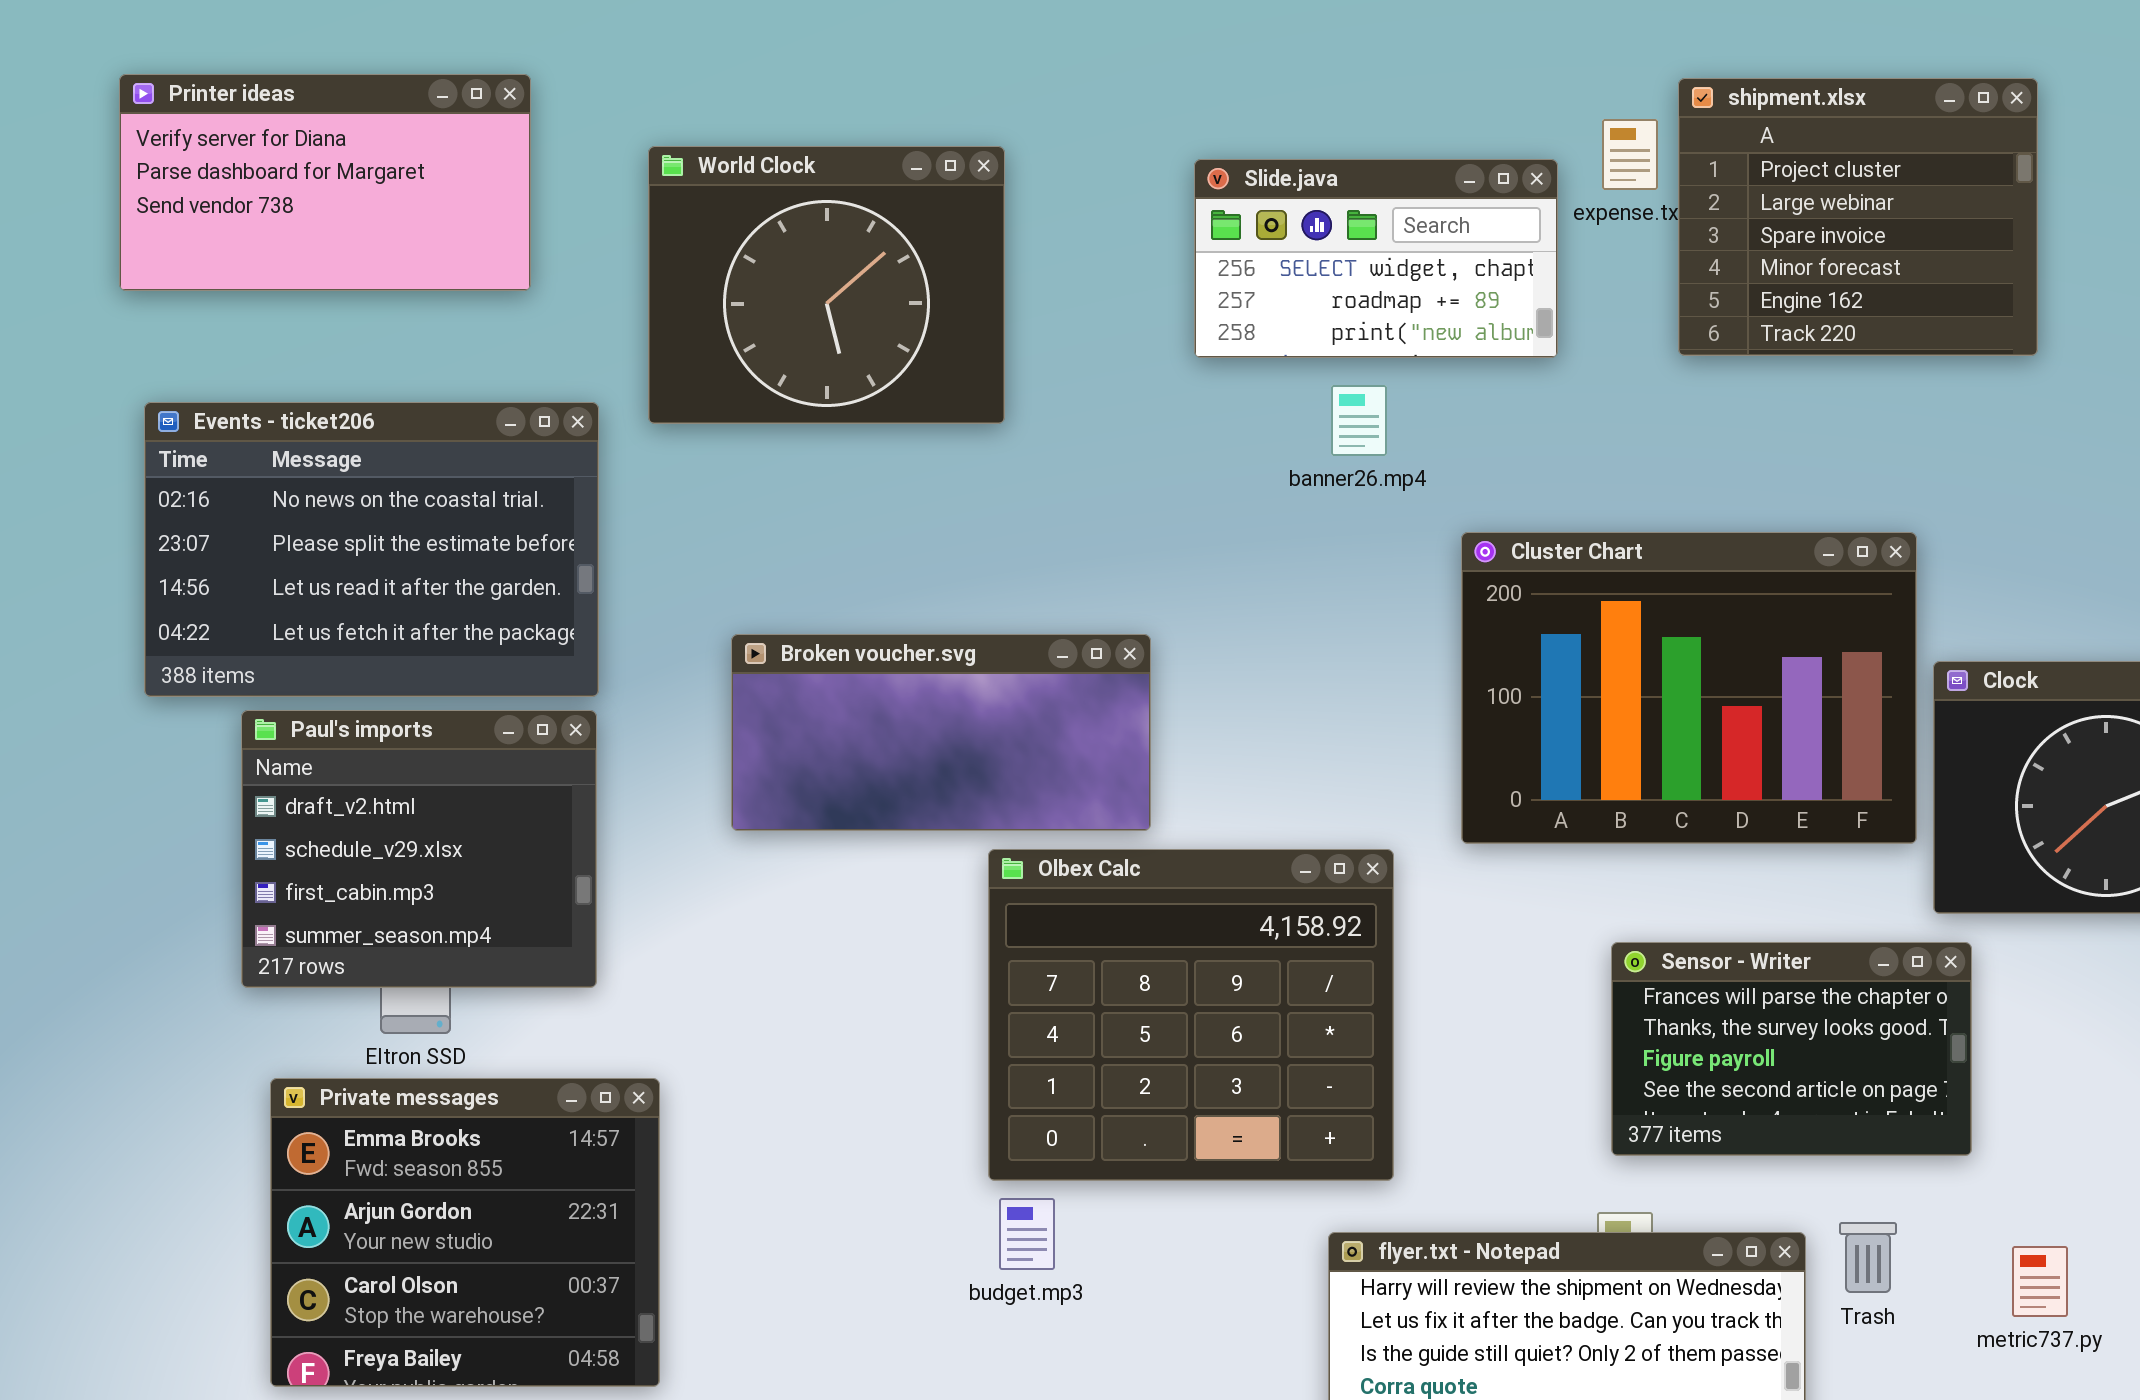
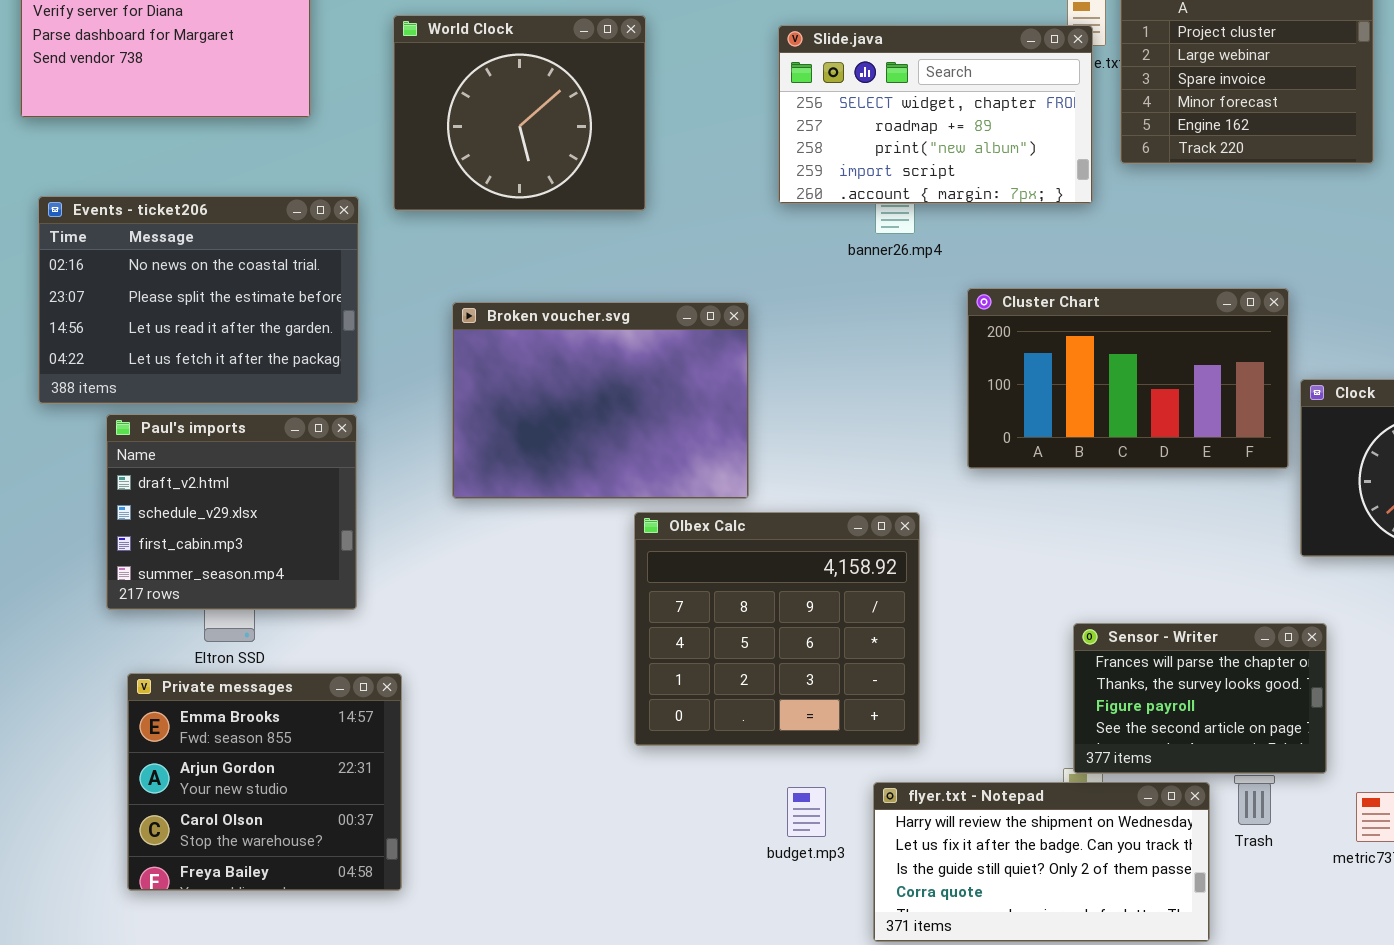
Slide.java: [1194,159,1558,358] -> [778,25,1093,204], resized
Cluster Chart: [1461,532,1917,844] -> [967,288,1289,469], resized
Broken voucher.svg: [731,634,1151,831] -> [452,302,749,499], resized
Sensor - Writer: [1611,942,1972,1156] -> [1073,623,1327,774], moved
budget.mp3: [999,1198,1055,1270] -> [787,787,826,837], moved

